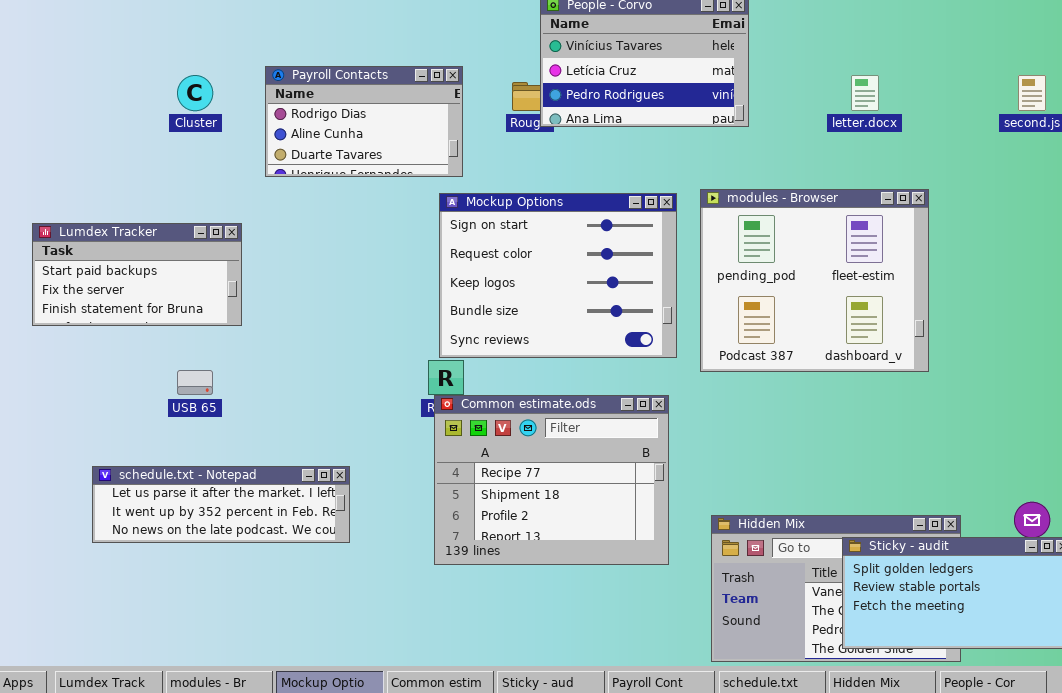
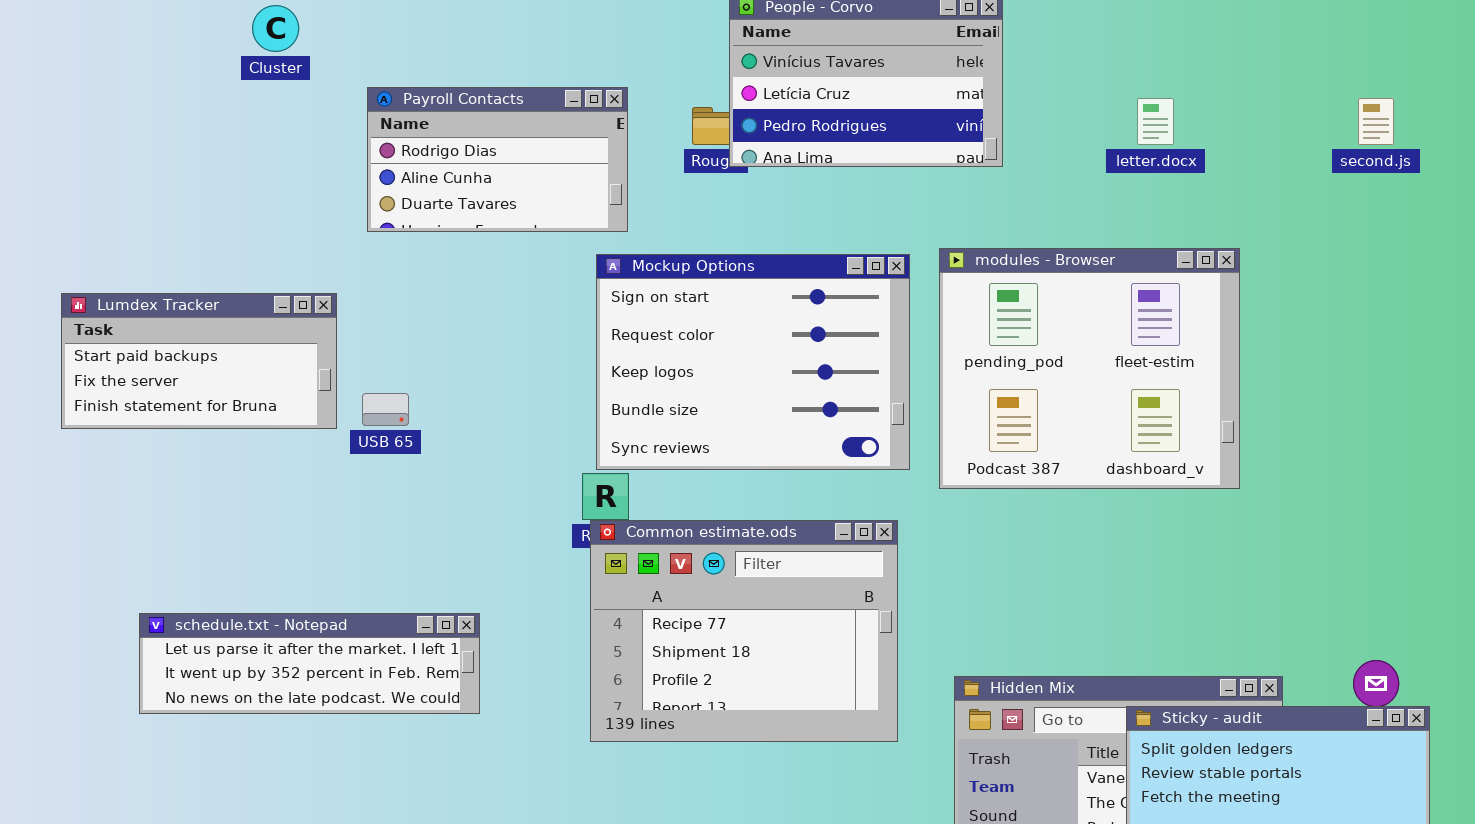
Cluster: [177,75,213,111] -> [252,5,299,52], moved
USB 65: [177,370,213,395] -> [362,393,409,426], moved

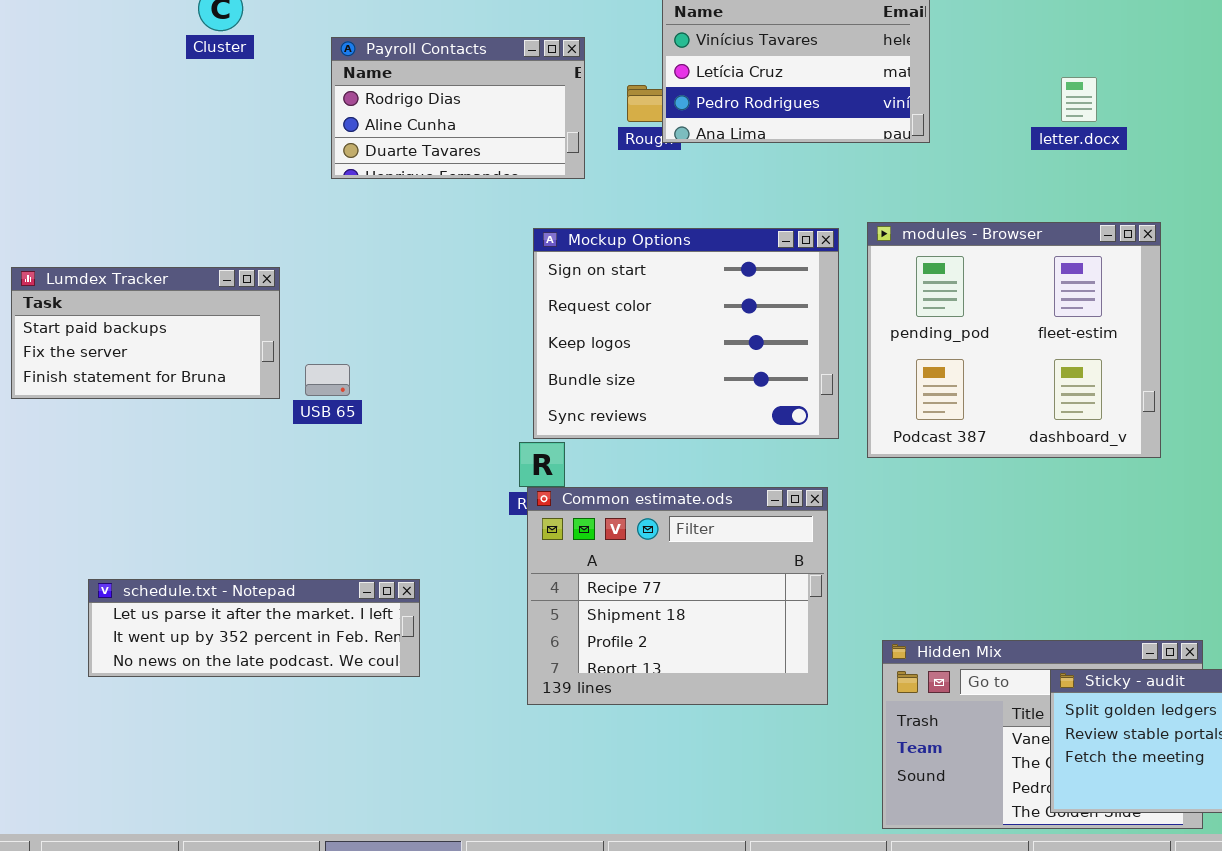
Payroll Contacts: [367,87,628,232] -> [331,37,585,179], moved

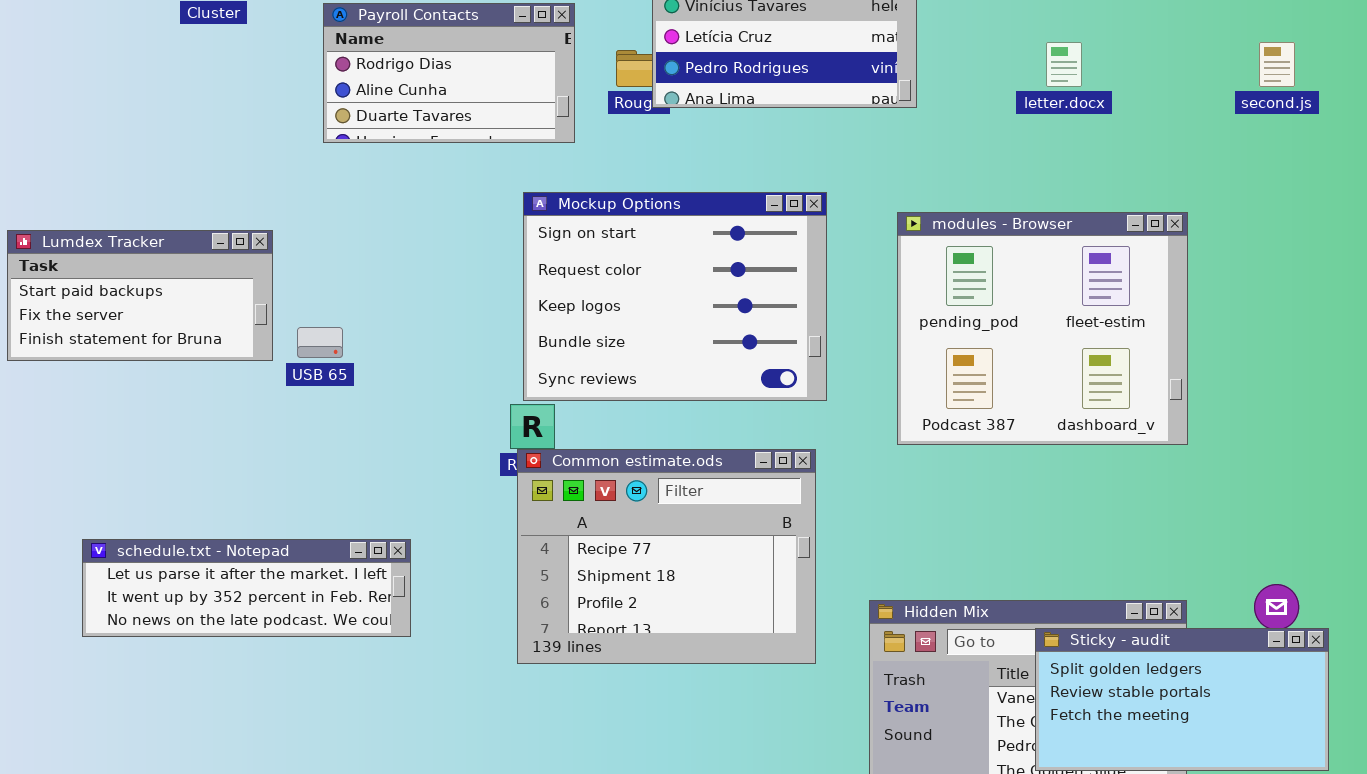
modules - Browser: [867,222,1161,458] -> [897,212,1188,445], moved

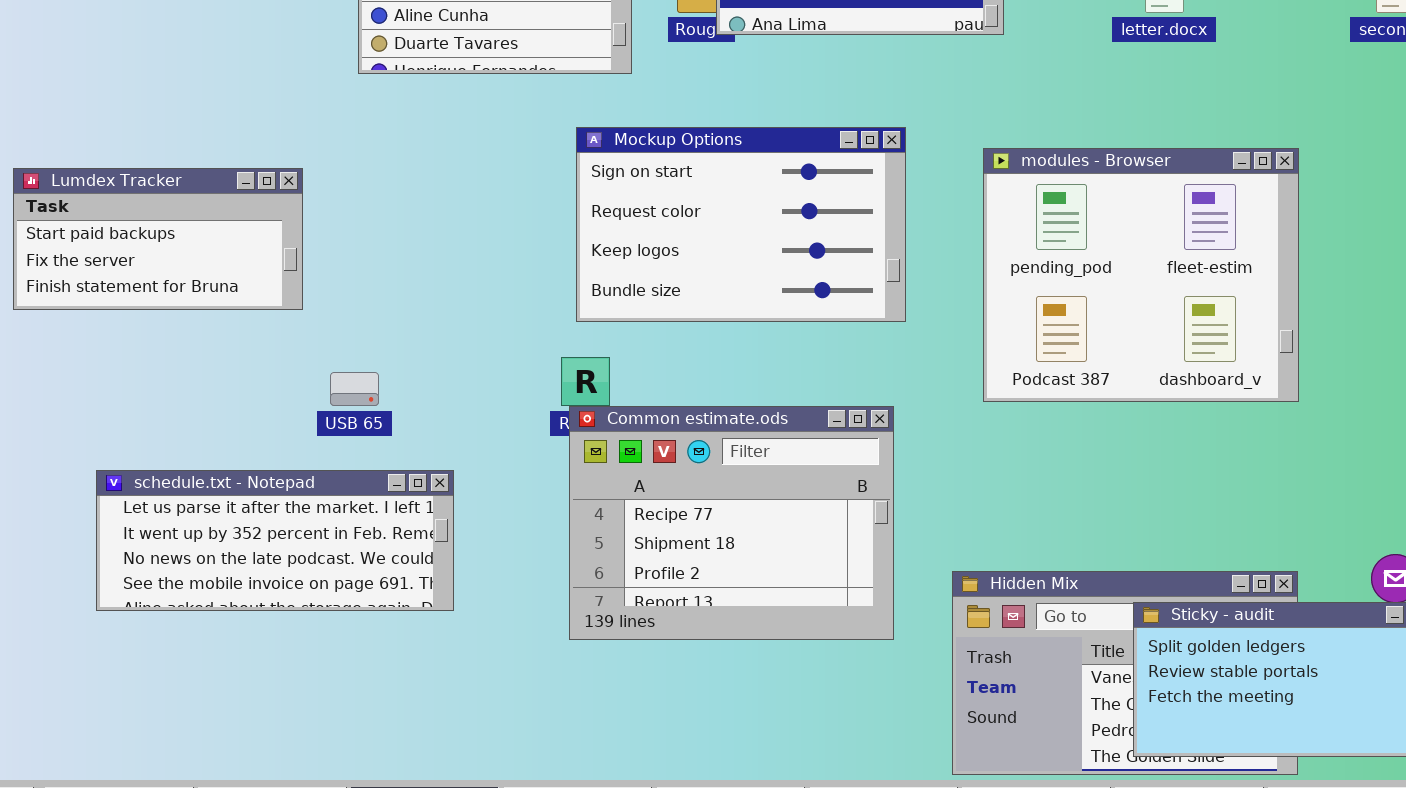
Mockup Options: [523,192,827,401] -> [576,127,906,322], resized
USB 65: [297,327,343,358] -> [330,372,379,406], moved
schedule.txt - Notepad: [82,539,411,637] -> [96,470,454,611], resized

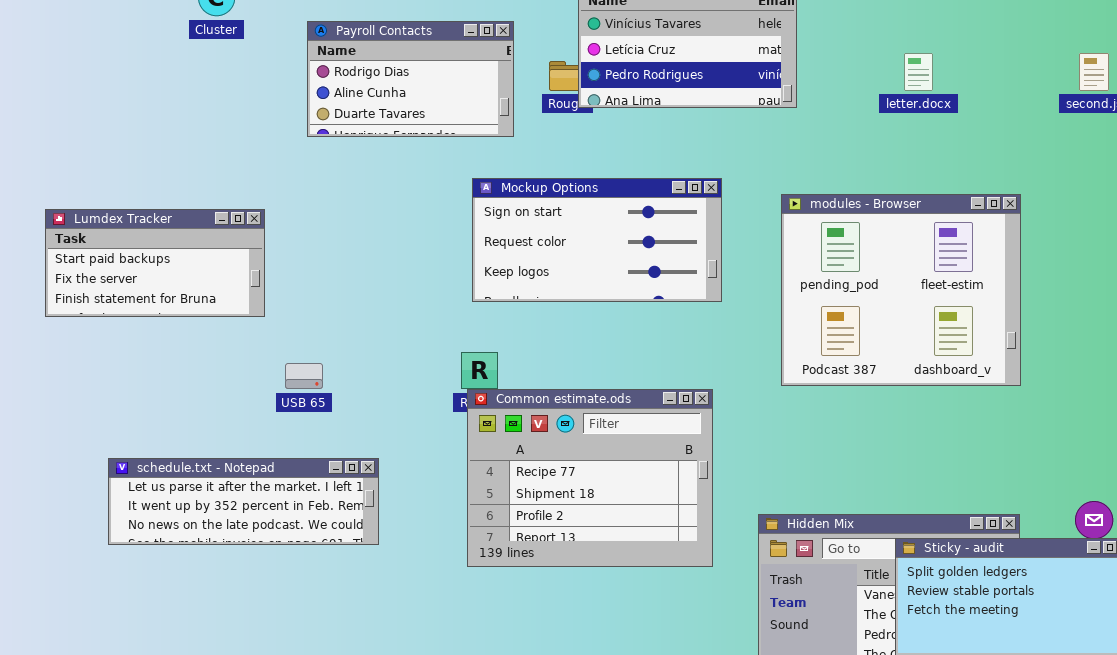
Mockup Options: [576,127,906,322] -> [472,178,722,302], resized
schedule.txt - Notepad: [96,470,454,611] -> [108,458,379,545], resized

